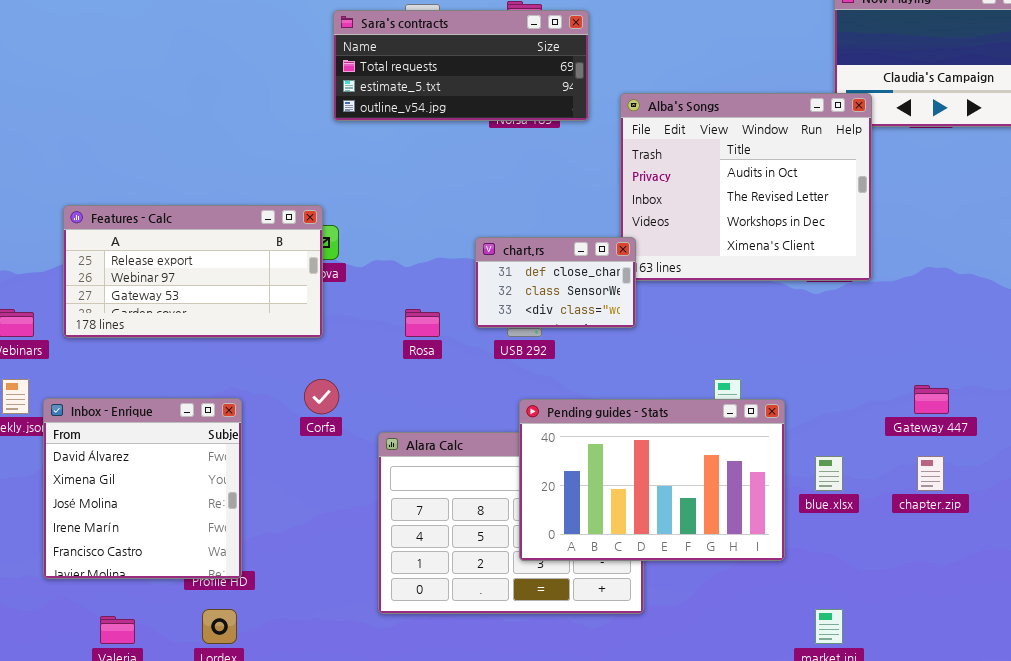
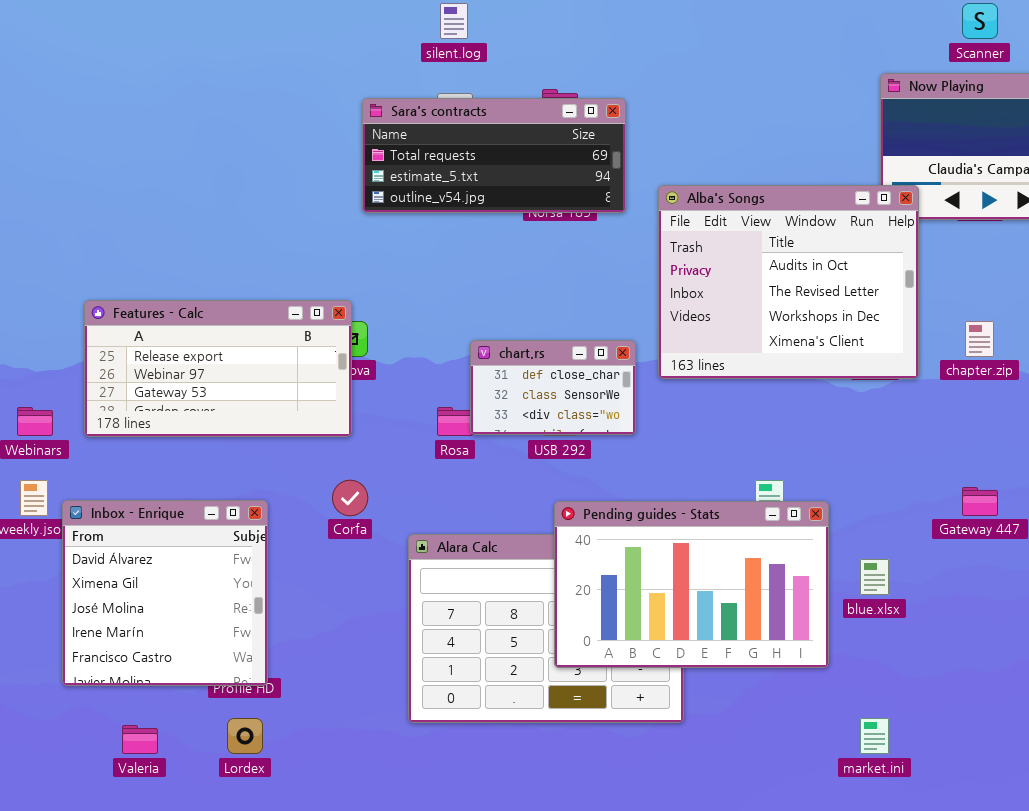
chart.rs: [475,237,636,328] -> [470,340,636,435], moved
chapter.zip: [917,456,944,491] -> [965,321,994,357], moved

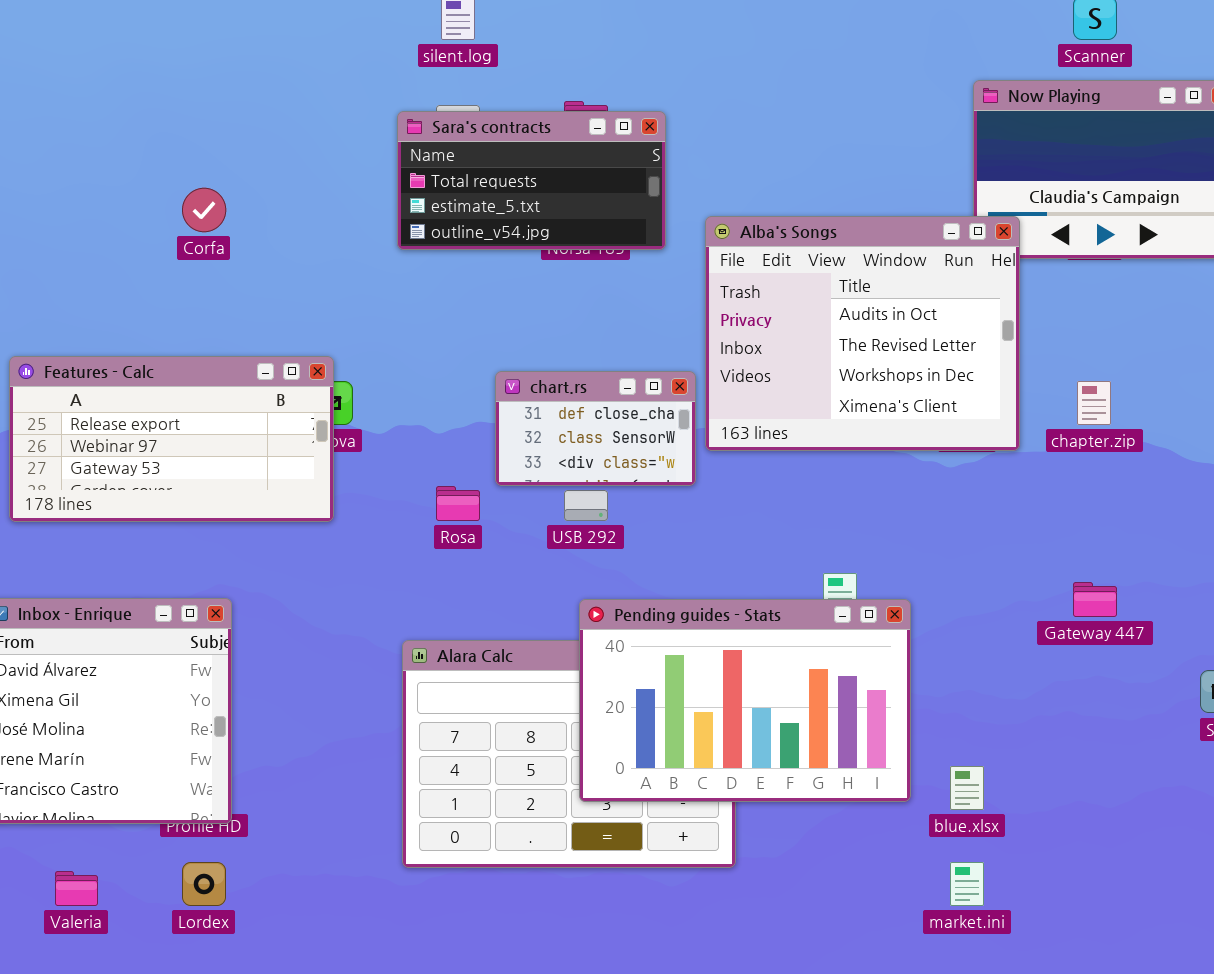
Sara's contracts: [362,98,626,213] -> [397,111,666,250], resized
chart.rs: [470,340,636,435] -> [495,371,696,486], moved
Corfa: [332,480,368,516] -> [182,188,226,232], moved
blue.xlsx: [860,559,889,595] -> [950,766,984,810], moved

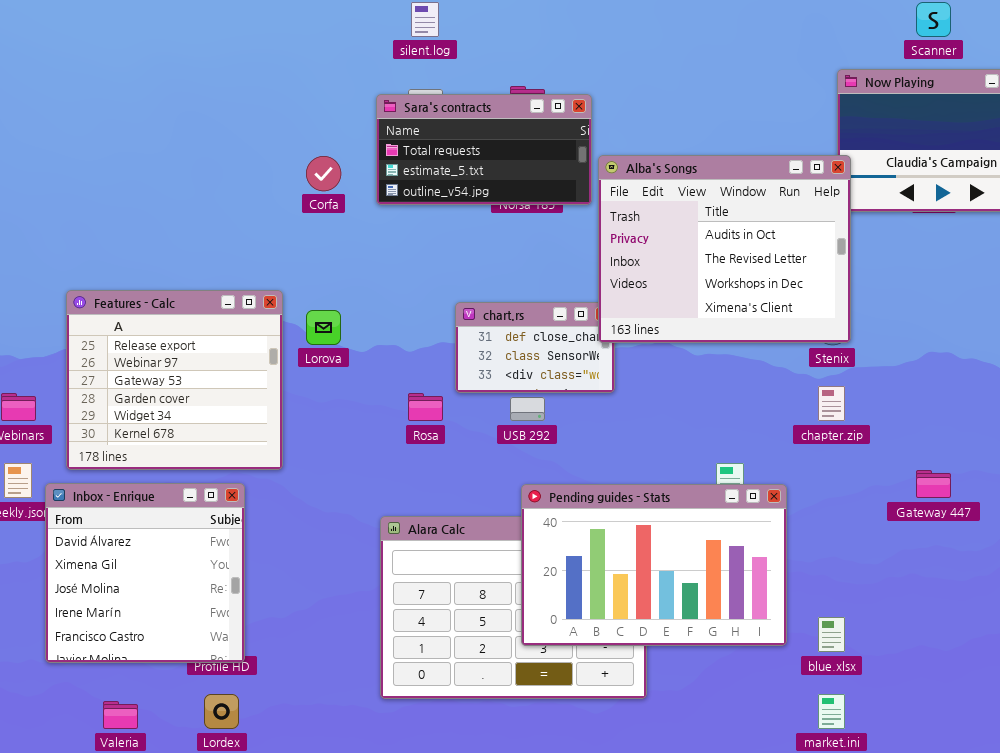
Corfa: [182,188,226,232] -> [306,156,341,191], moved
Alba's Songs: [705,216,1020,451] -> [598,155,851,343], moved
Features - Calc: [9,356,334,522] -> [66,290,283,470], resized
chapter.zip: [1077,381,1111,425] -> [818,386,845,421], moved

